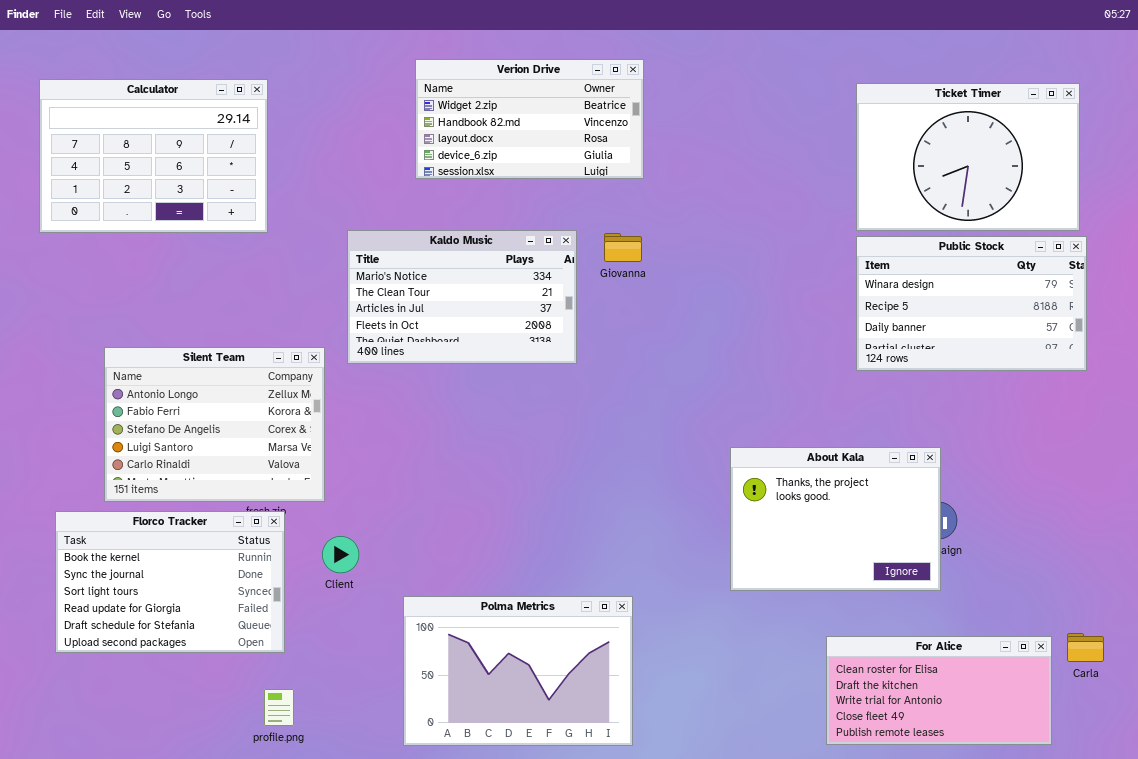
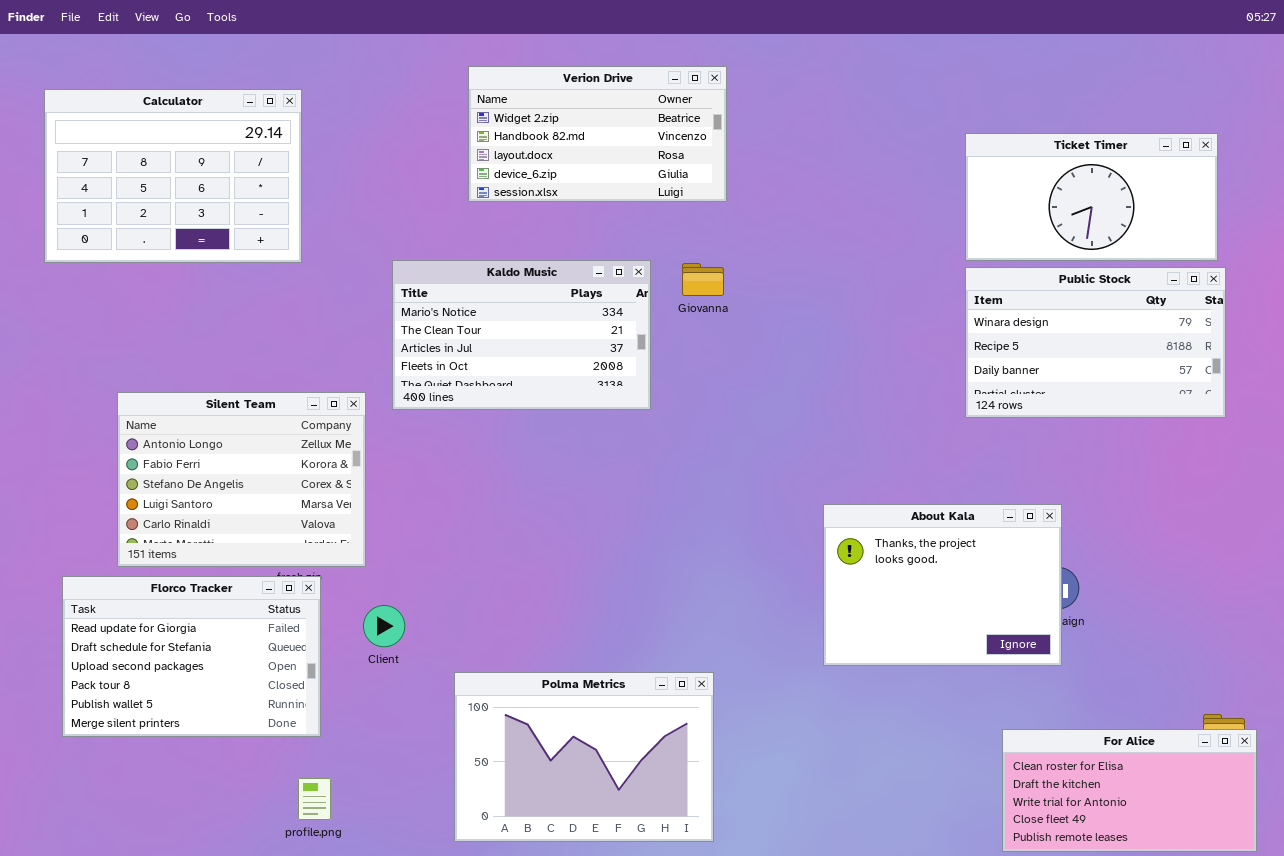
Ticket Timer: [856,83,1080,231] -> [965,133,1218,261], resized
Florco Tracker: [55,511,285,653] -> [62,576,321,737], scrolled down 3 rows
For Alice: [826,636,1052,745] -> [1002,729,1257,852], moved

